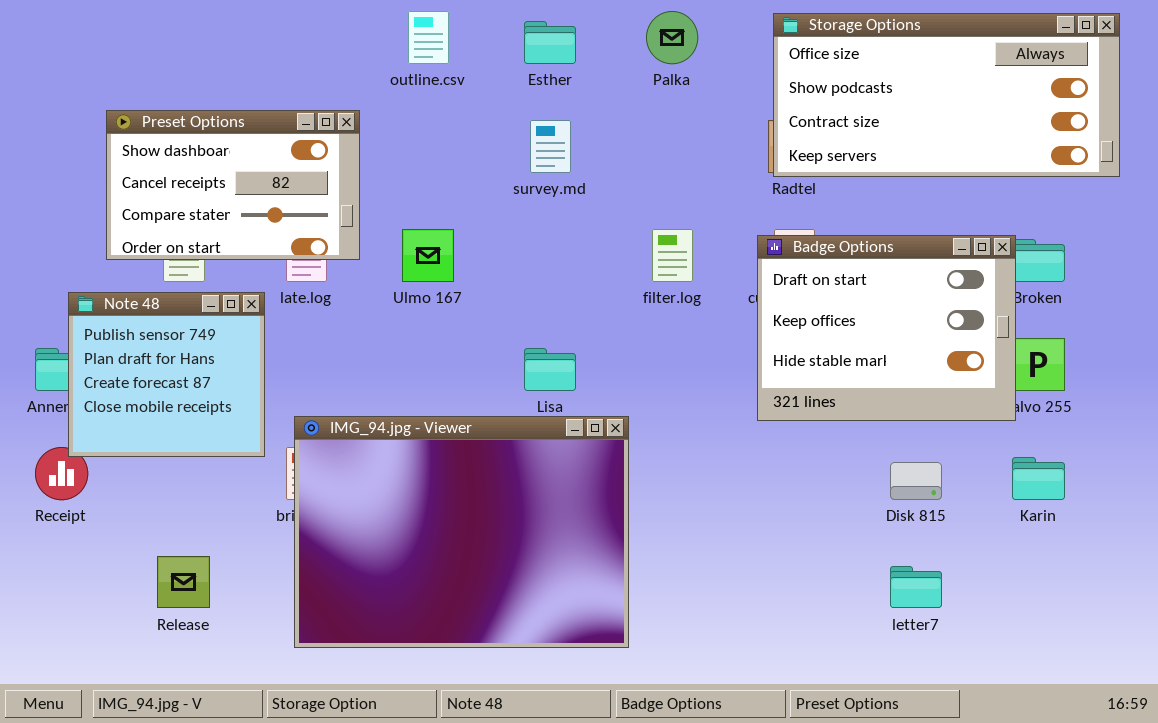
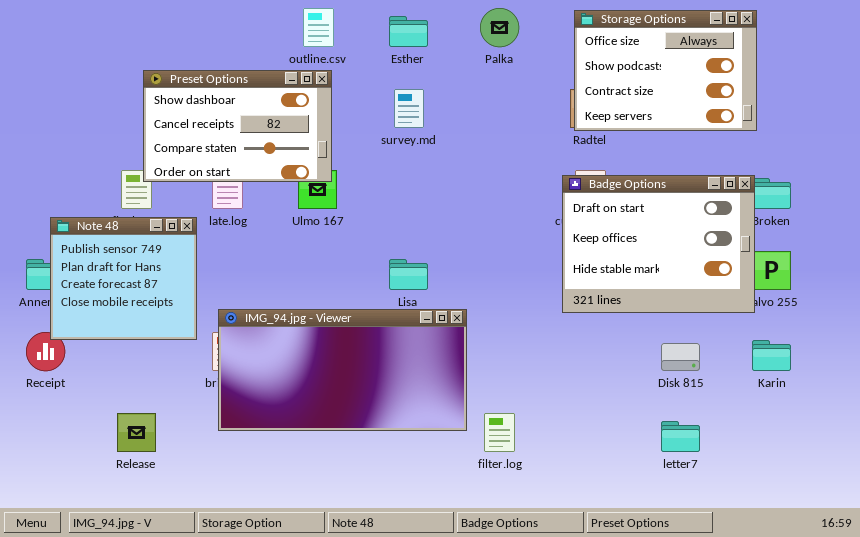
Storage Options: [773,13,1120,177] -> [574,10,757,131], resized
Preset Options: [106,110,360,260] -> [143,70,332,182], moved
filter.log: [652,229,693,282] -> [484,413,515,452], moved
IMG_94.jpg - Viewer: [294,416,629,648] -> [218,309,467,431], resized

